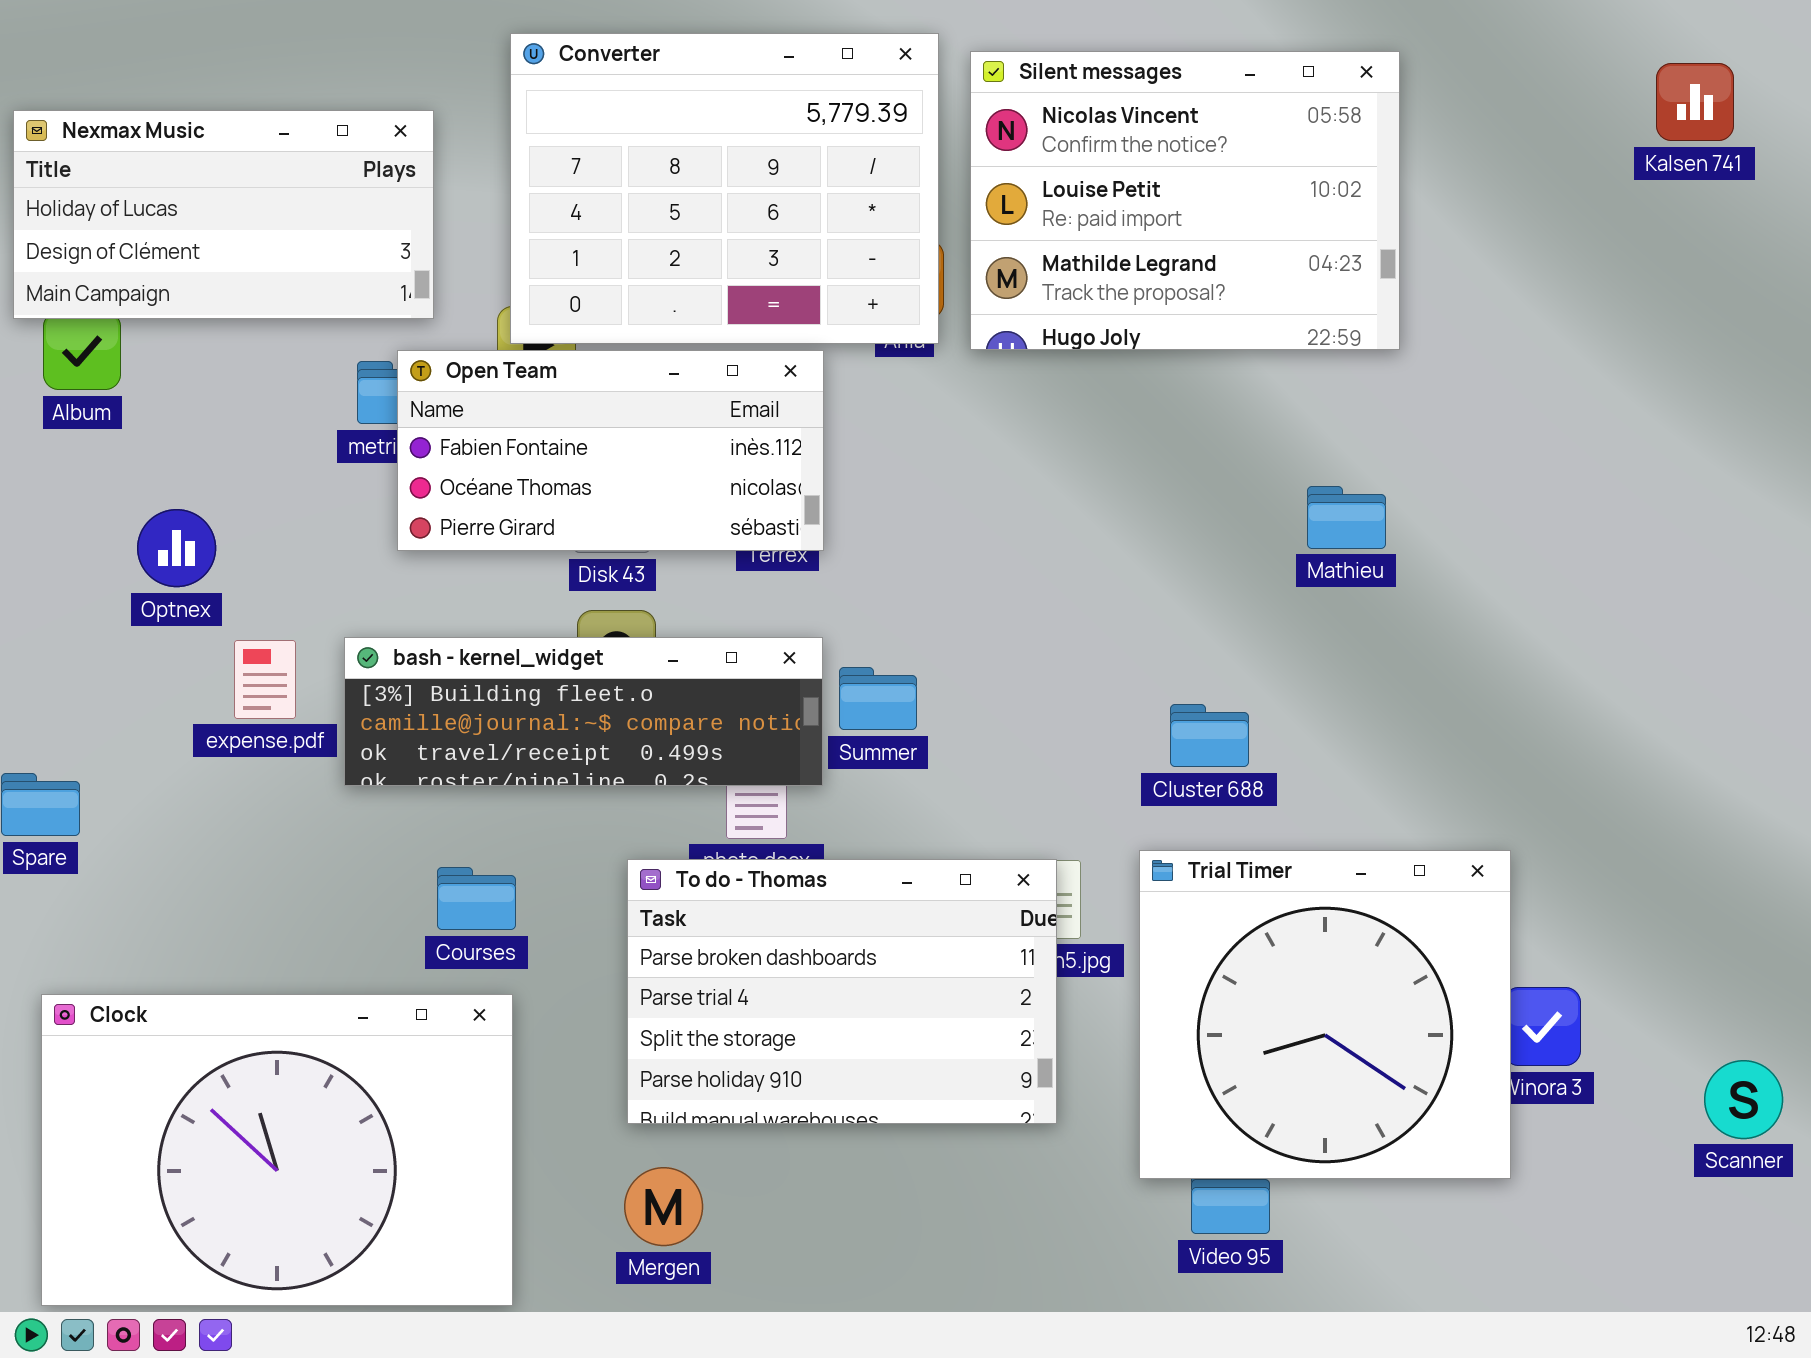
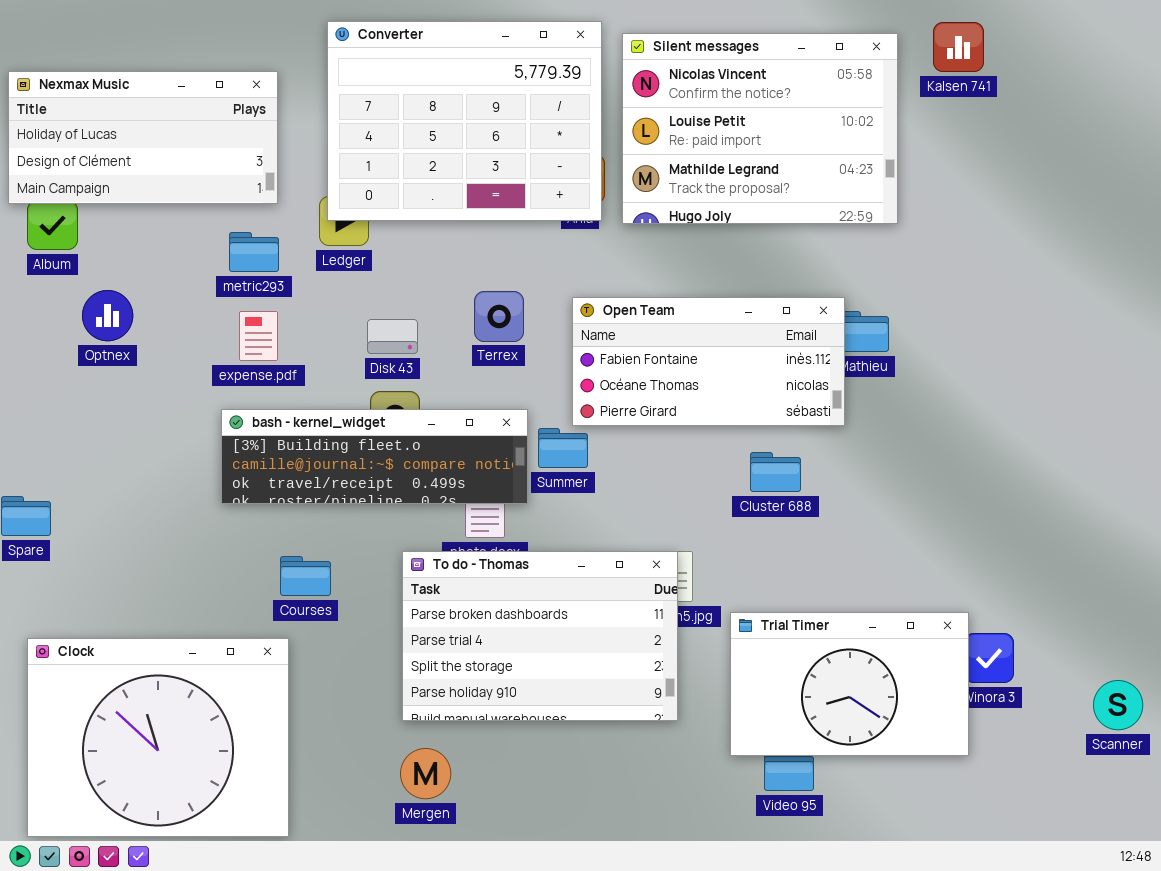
Kalsen 741: [1656,63,1734,141] -> [933,22,984,72], moved
Open Team: [397,350,824,551] -> [572,297,845,426], moved
Optnex: [137,509,216,587] -> [82,290,133,341], moved
expense.pdf: [234,640,296,719] -> [239,311,278,361], moved
Trial Timer: [1139,850,1511,1179] -> [730,612,969,756], resized
Clock: [41,994,513,1306] -> [27,638,289,837], resized

